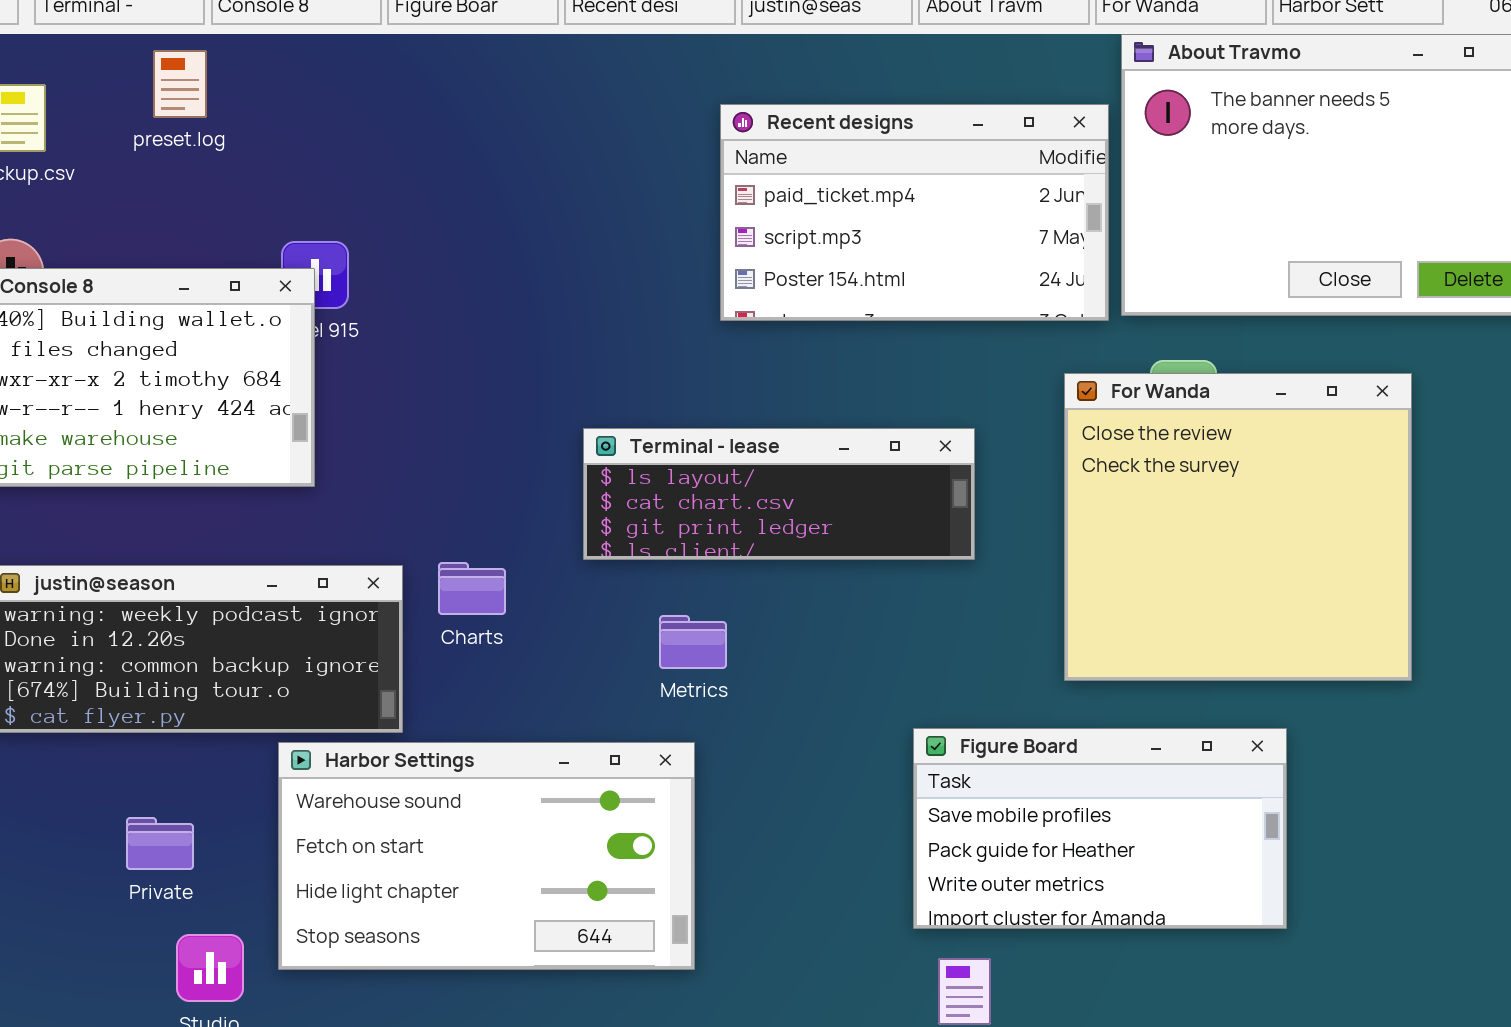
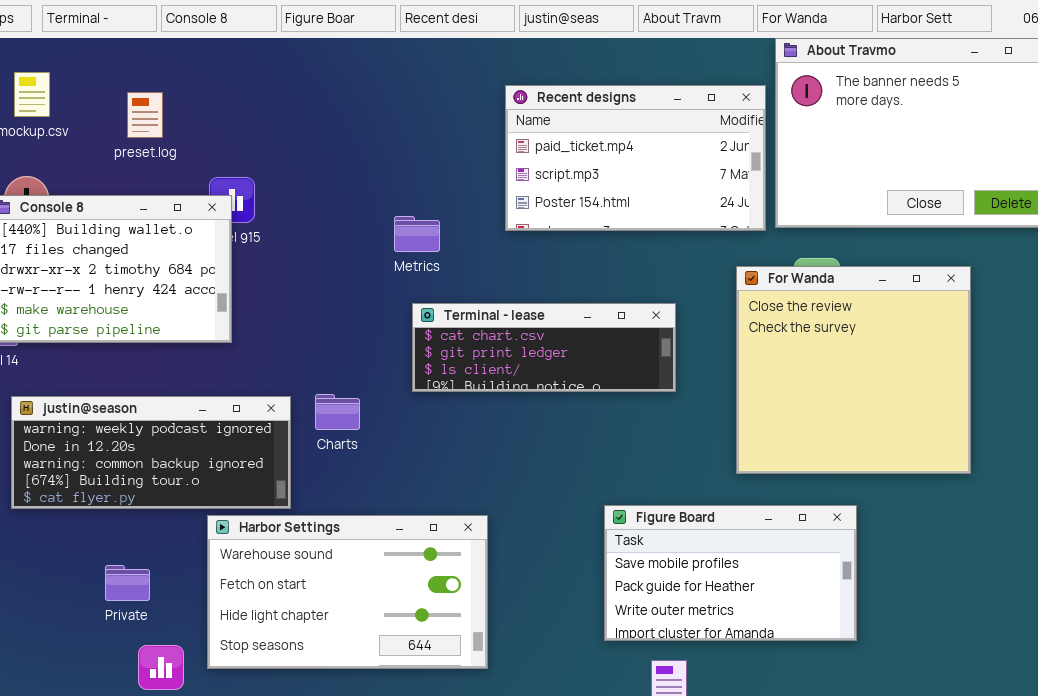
preset.log: [153,50,207,118] -> [127,92,163,138], moved
Terminal - lease: [583,428,975,560] -> [412,303,676,392], scrolled down 1 row
Metrics: [659,615,727,669] -> [394,216,440,252], moved
Figure Board: [913,728,1287,929] -> [604,505,857,641], moved

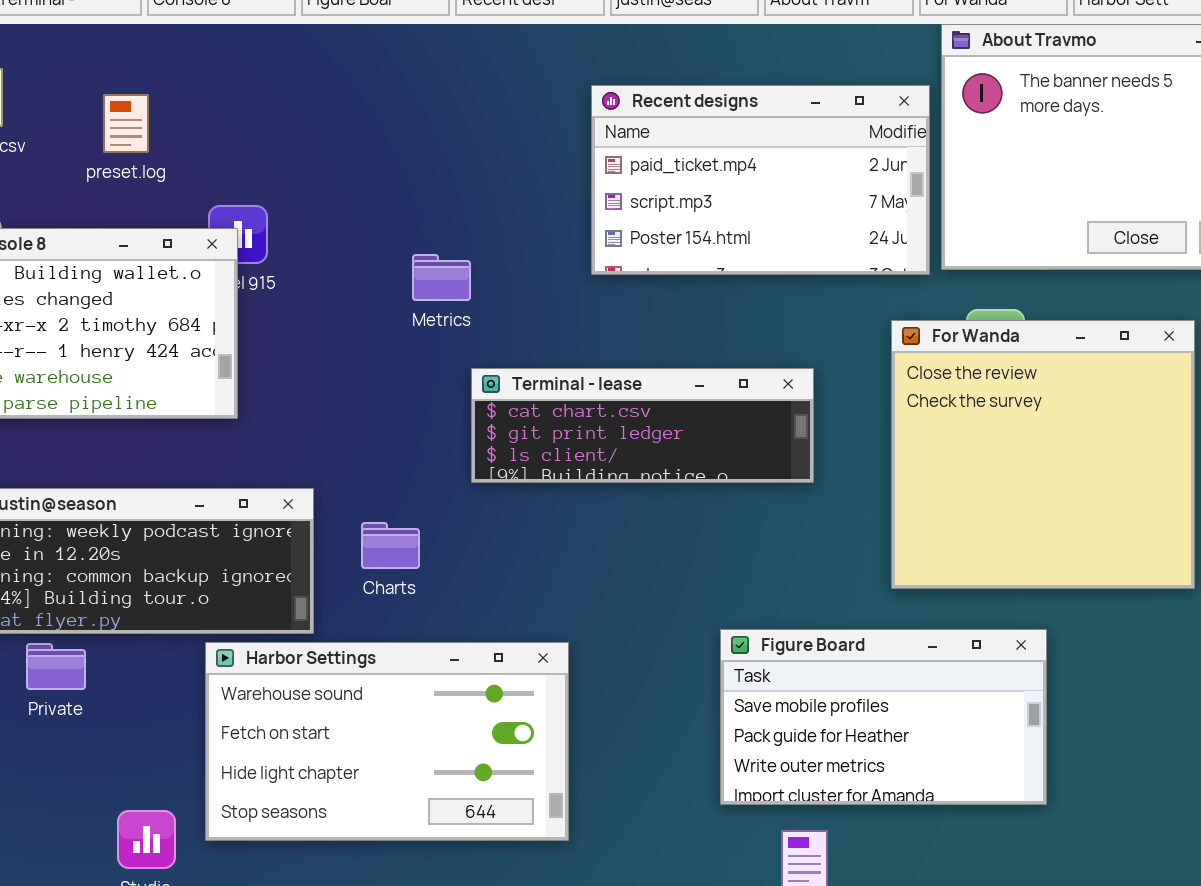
Metrics: [394,216,440,252] -> [412,254,471,301], moved
Charts: [315,394,360,430] -> [361,522,420,569], moved
Private: [105,565,150,601] -> [26,643,86,690], moved

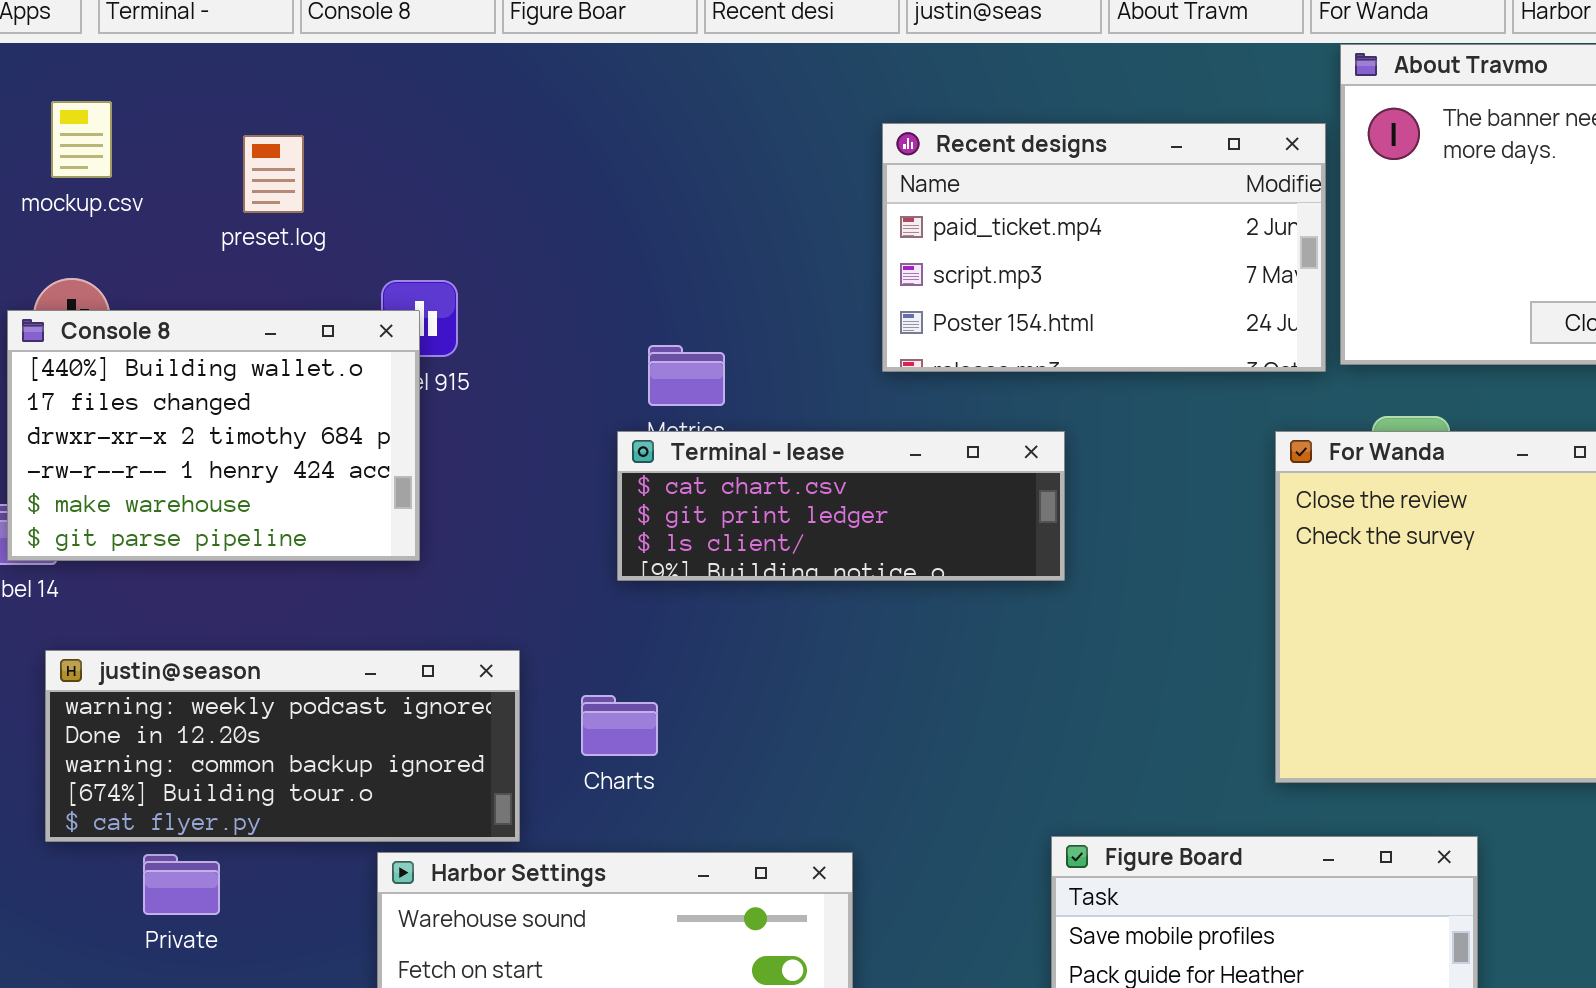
Terminal - lease: [471,368,814,483] -> [617,431,1065,581], moved

